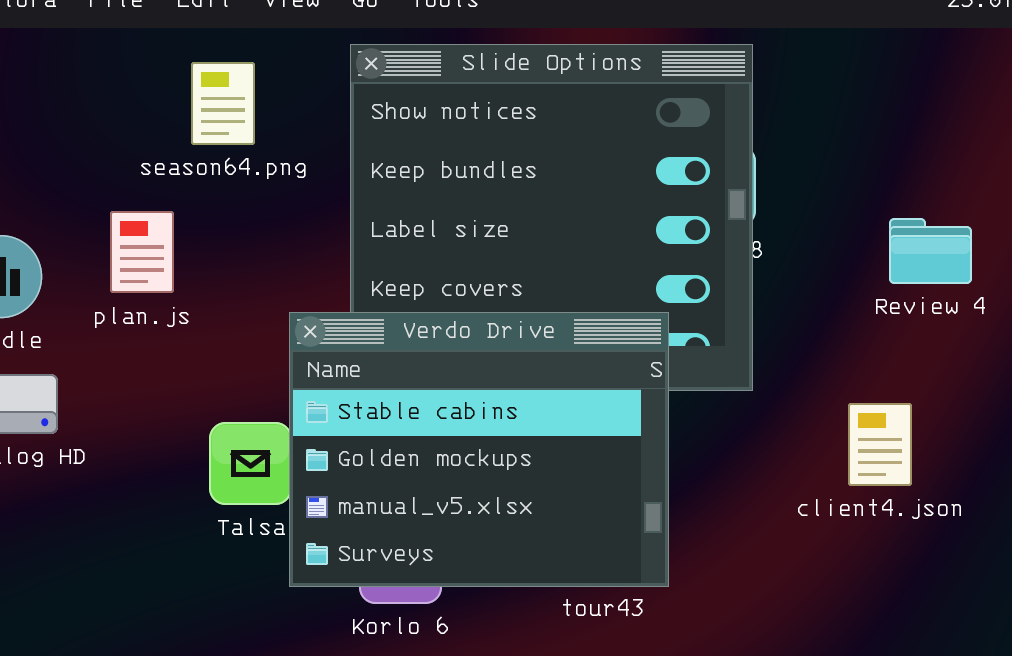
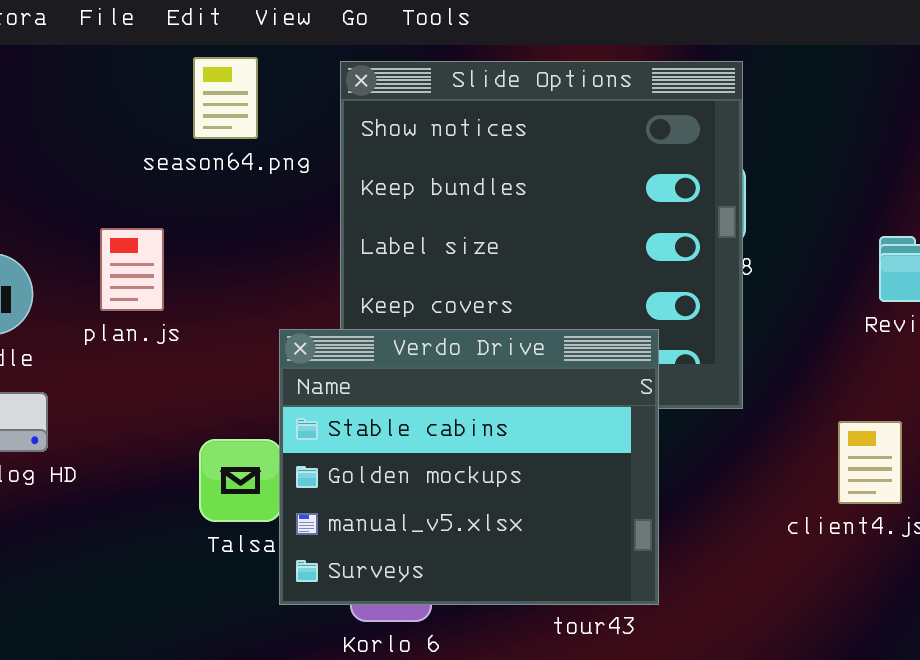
season64.png: [191,62,255,145] -> [193,57,258,139], moved

